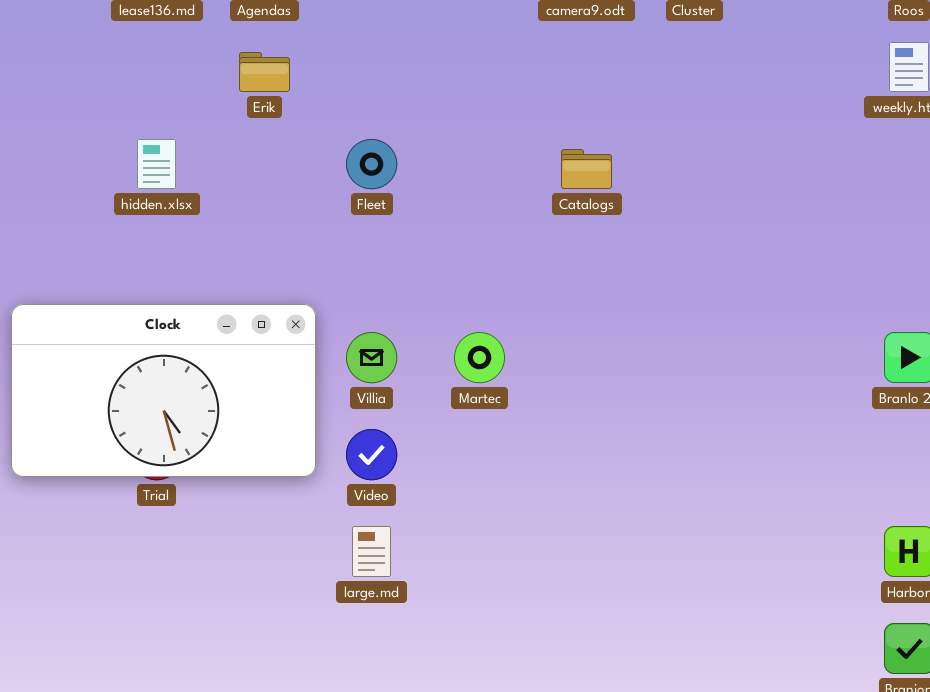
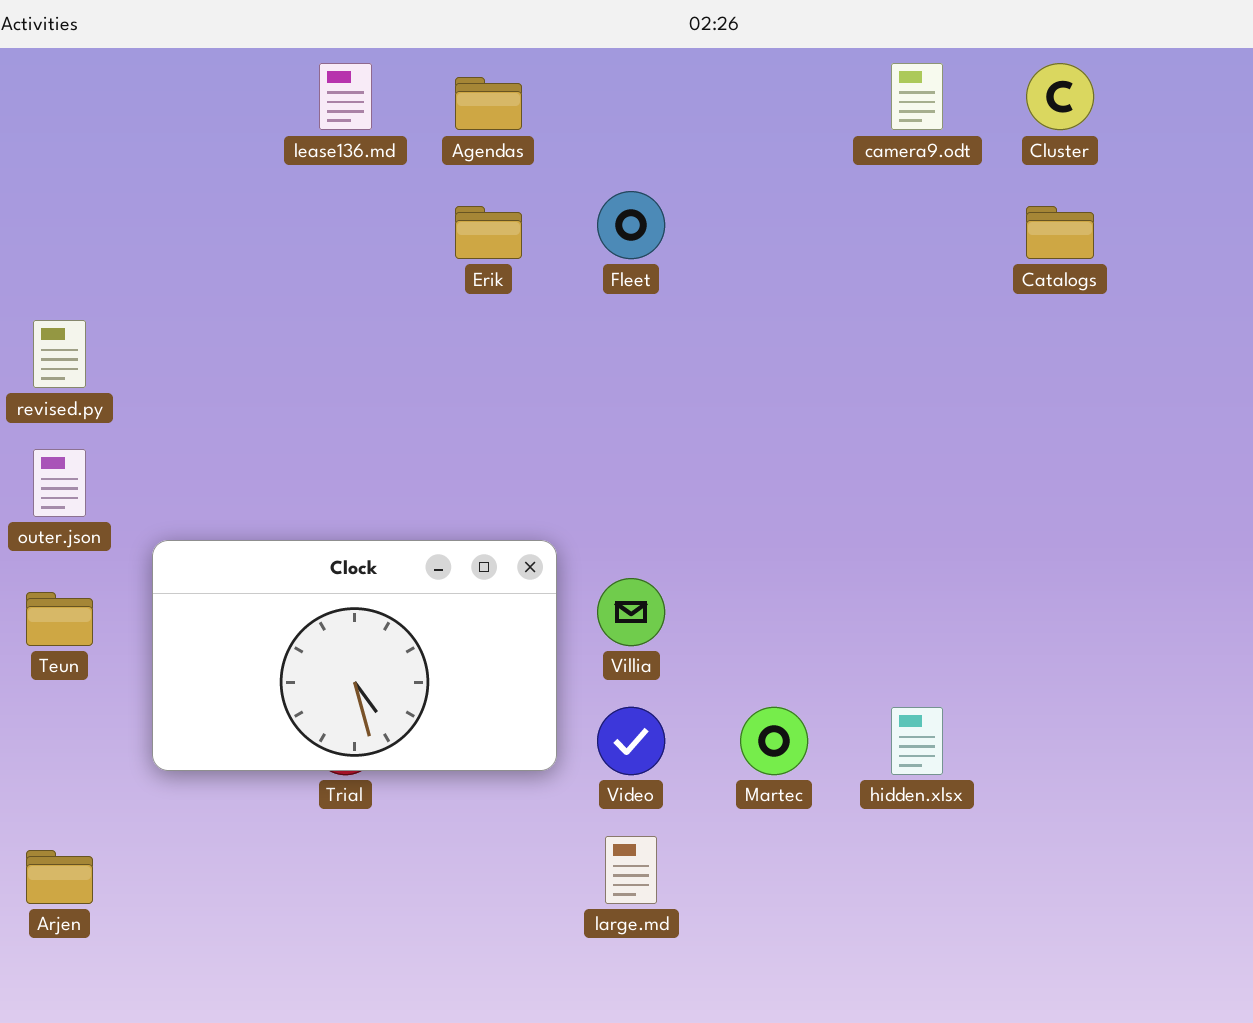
hidden.xlsx: [137,139,176,189] -> [891,707,943,775], moved
Fleet: [346,139,397,189] -> [597,191,665,259], moved
Catalogs: [561,149,612,189] -> [1026,206,1094,259], moved
Martec: [454,332,505,383] -> [740,707,808,775], moved

